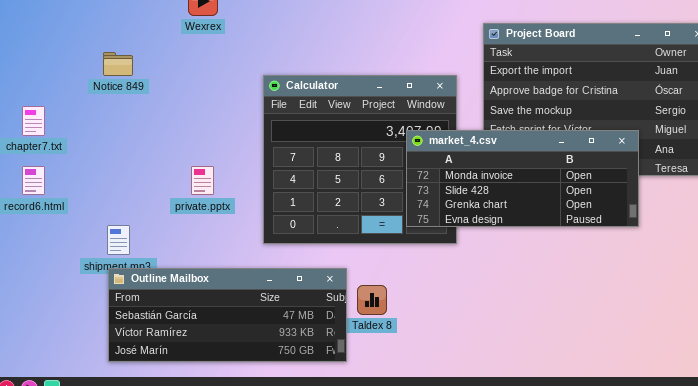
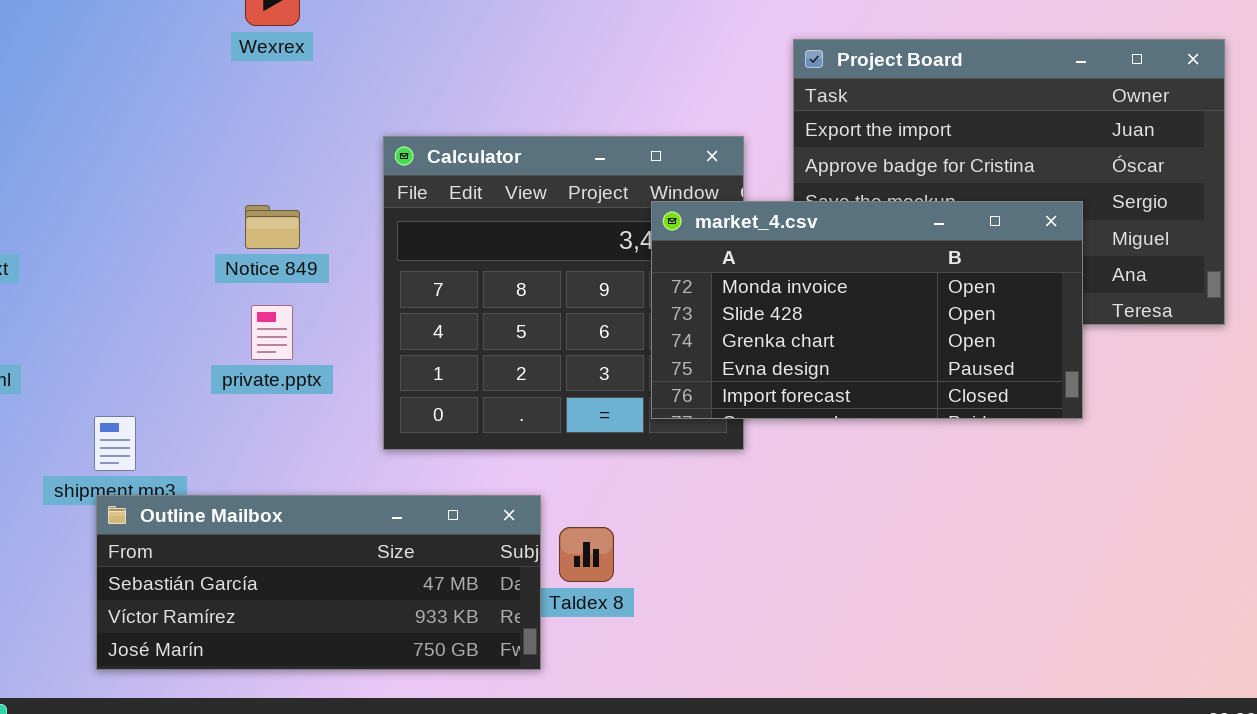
Notice 849: [103,52,133,76] -> [245,205,300,249], moved
market_4.csv: [406,130,639,227] -> [651,201,1083,419], resized

